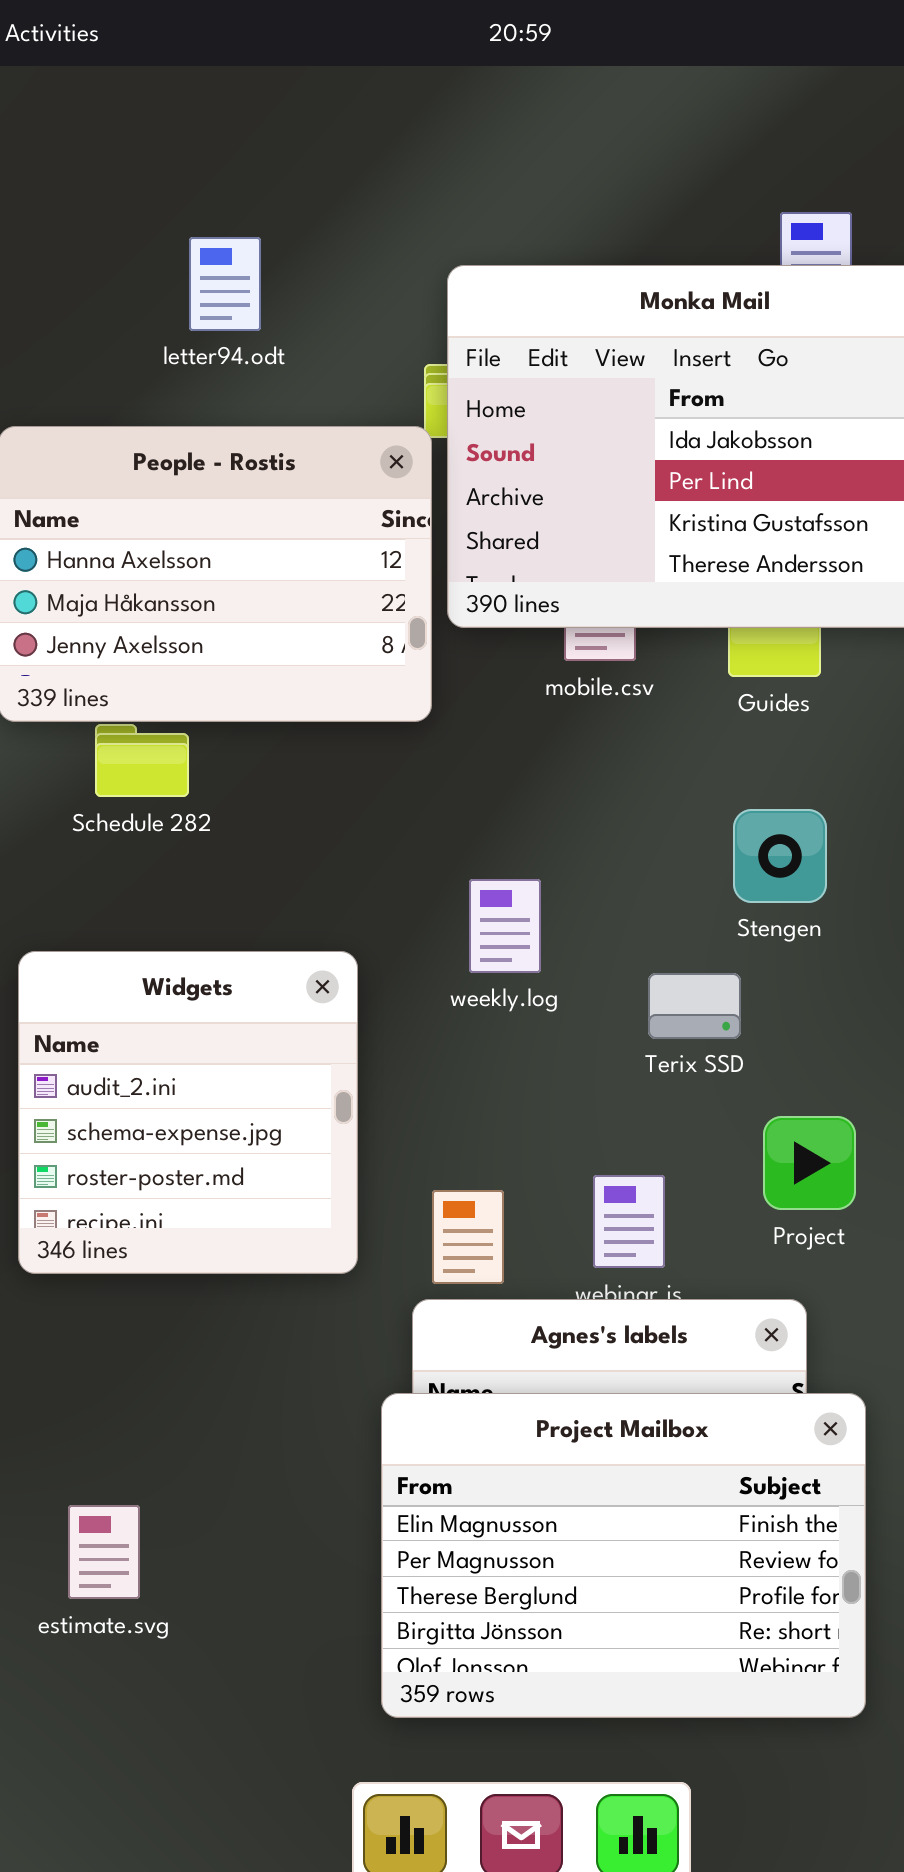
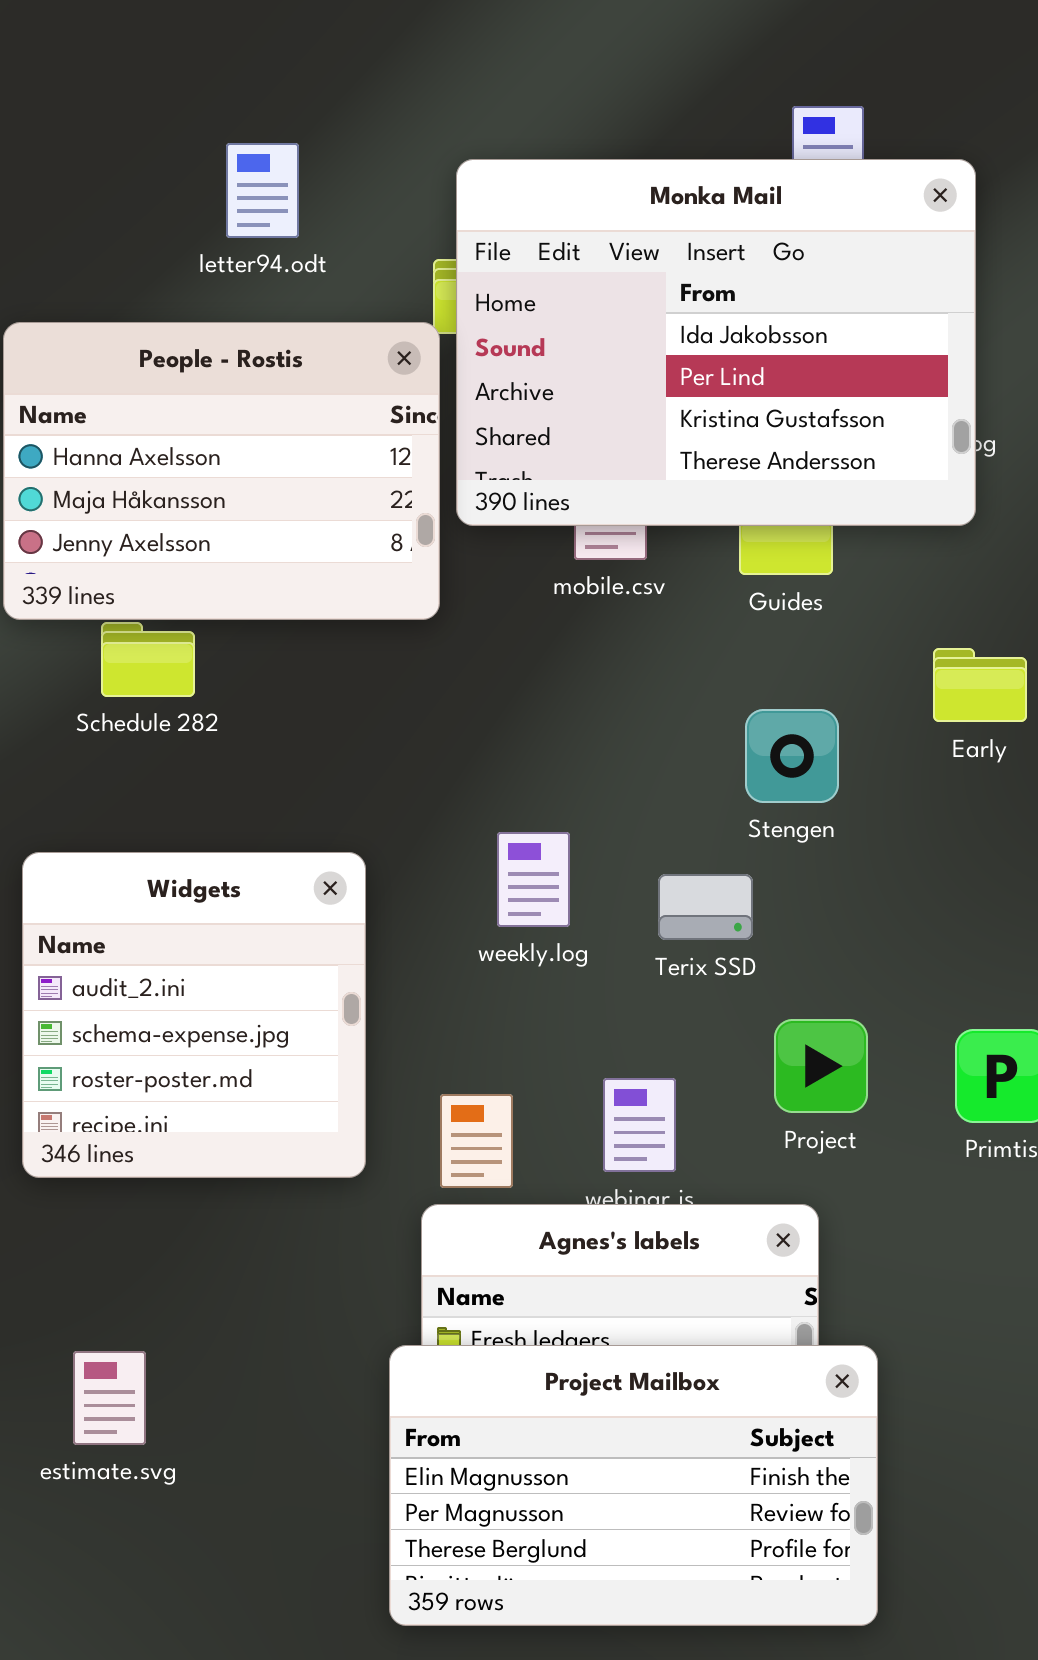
letter94.odt: [189,237,261,331] -> [226,143,299,238], moved
weekly.log: [469,879,541,973] -> [497,832,570,927], moved
Project Mailbox: [381,1393,866,1718] -> [389,1345,878,1626], resized
estimate.svg: [68,1505,140,1599] -> [73,1351,146,1445], moved

